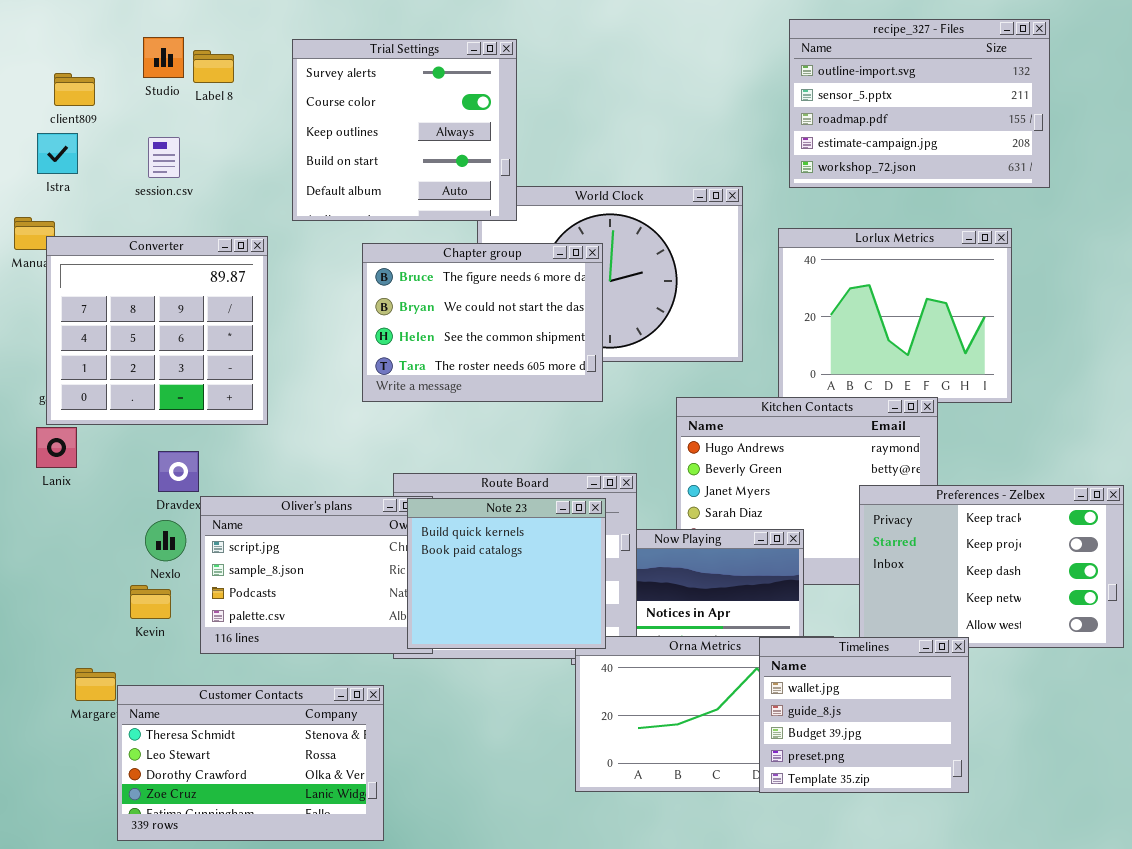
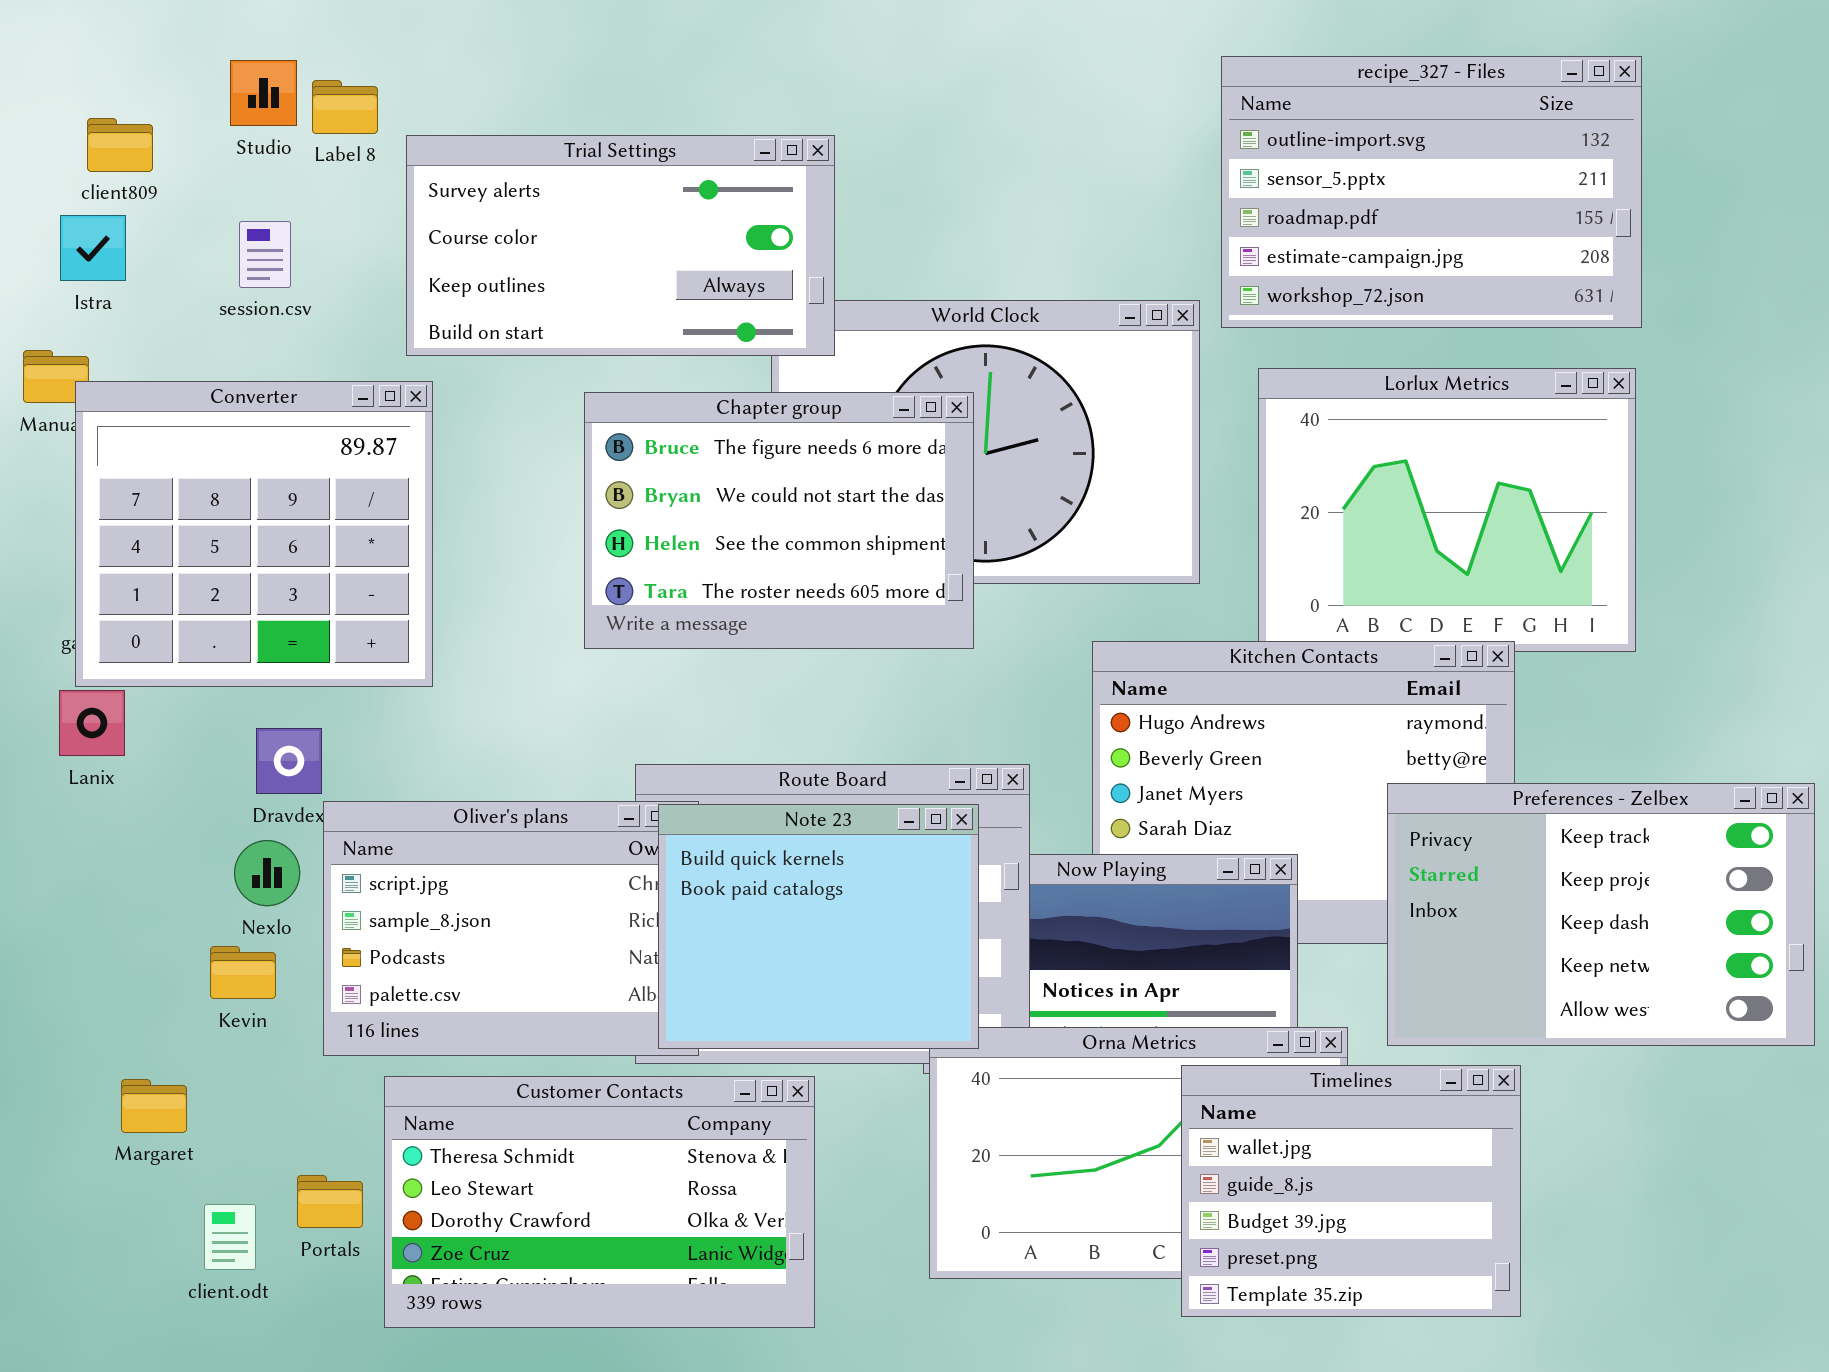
recipe_327 - Files: [789,19,1050,188] -> [1221,56,1642,328], moved
Trial Settings: [292,39,517,221] -> [406,135,835,356], resized
Timelines: [759,637,969,793] -> [1181,1065,1521,1317], moved
Customer Contacts: [117,685,384,841] -> [384,1076,815,1328], moved

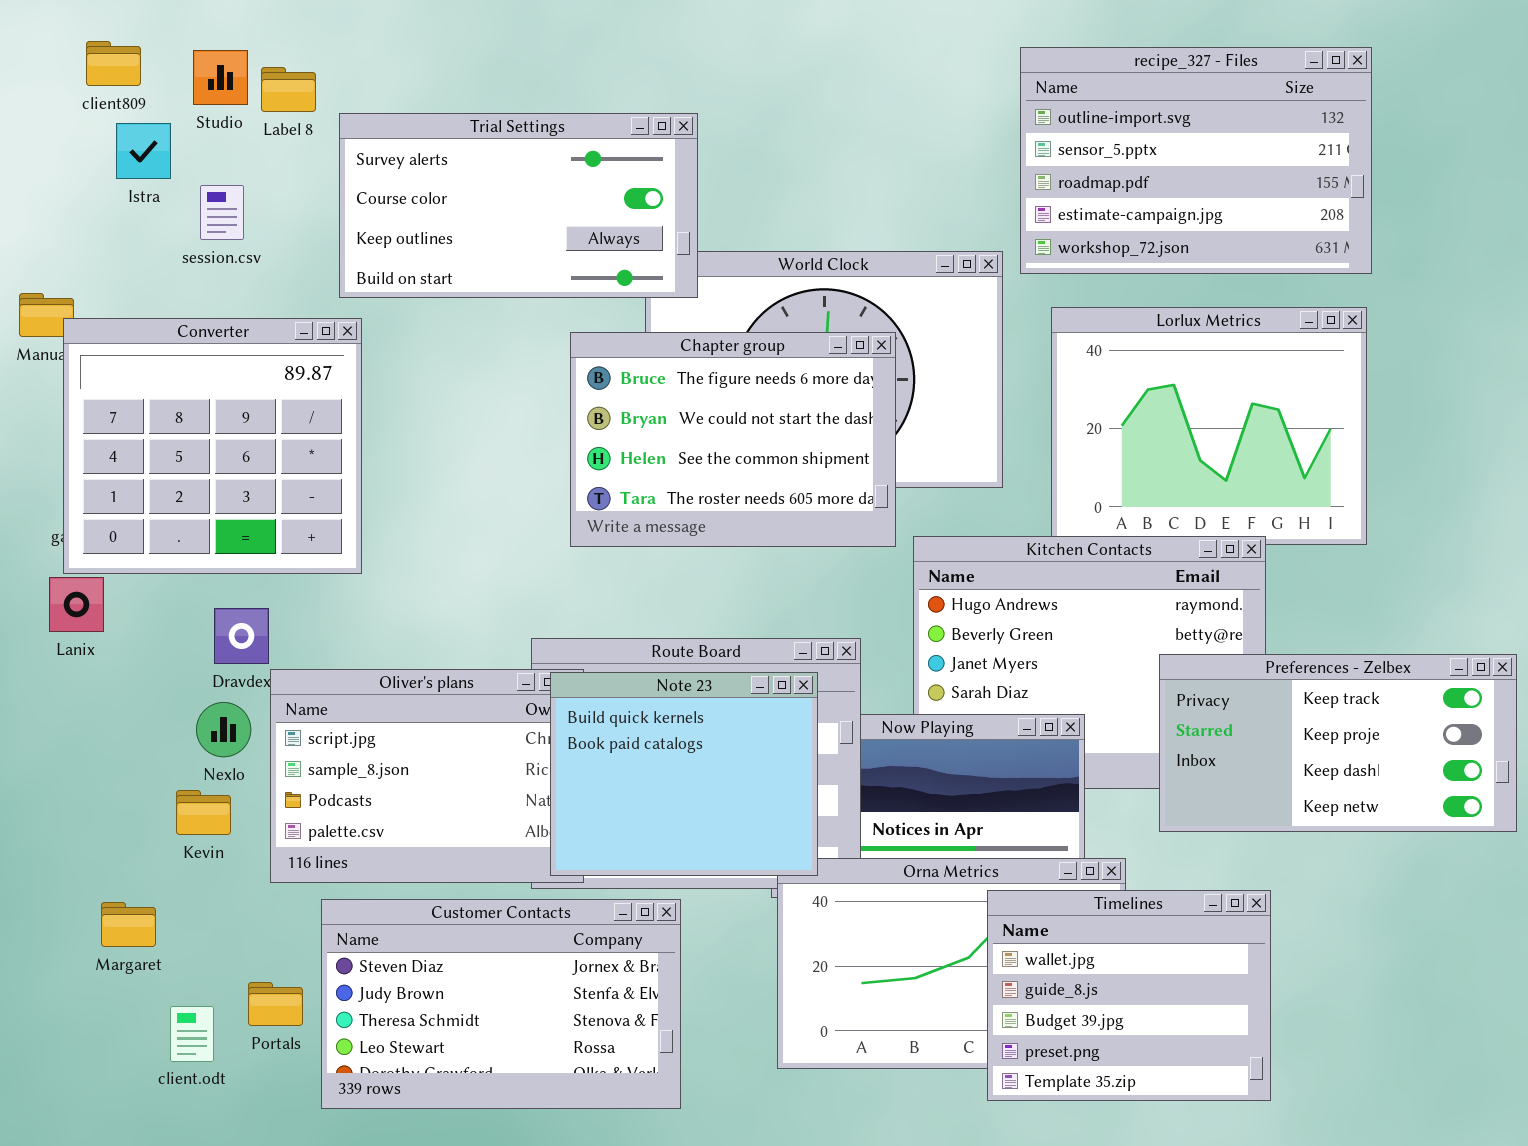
client809: [87,118,153,172] -> [86,41,141,86], moved
Istra: [60,215,126,281] -> [116,123,171,179], moved
Chapter group: [584,392,974,649] -> [570,332,896,547], moved
Preferences - Zelbex: [1387,783,1815,1046] -> [1159,654,1517,832], resized
Customer Contacts: [384,1076,815,1328] -> [321,899,681,1109], scrolled up 2 rows

